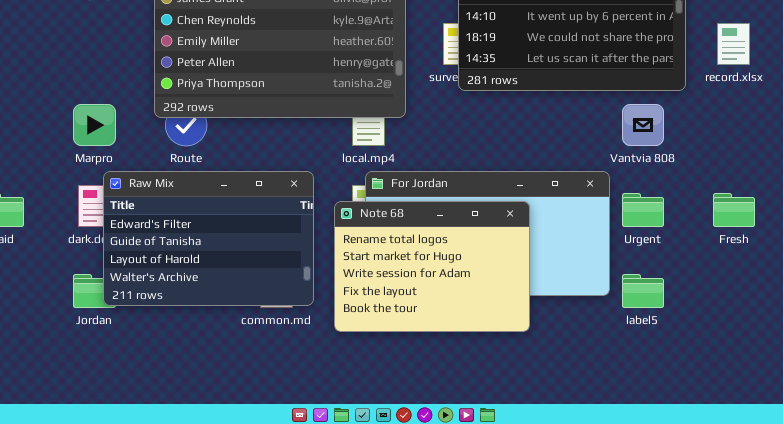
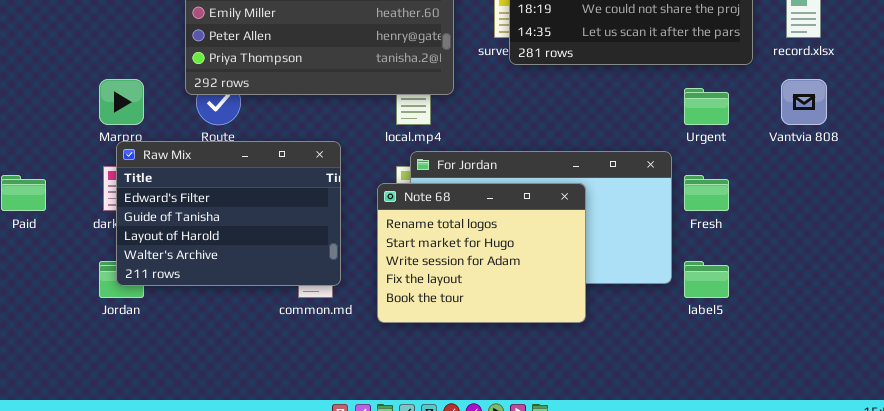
Vantvia 808: [622,104,664,146] -> [781,79,827,125], moved
Raw Mix: [103,171,314,306] -> [116,141,341,286], moved
Urgent: [622,193,664,227] -> [684,88,729,125], moved
Fresh: [713,193,755,227] -> [684,175,729,211], moved

